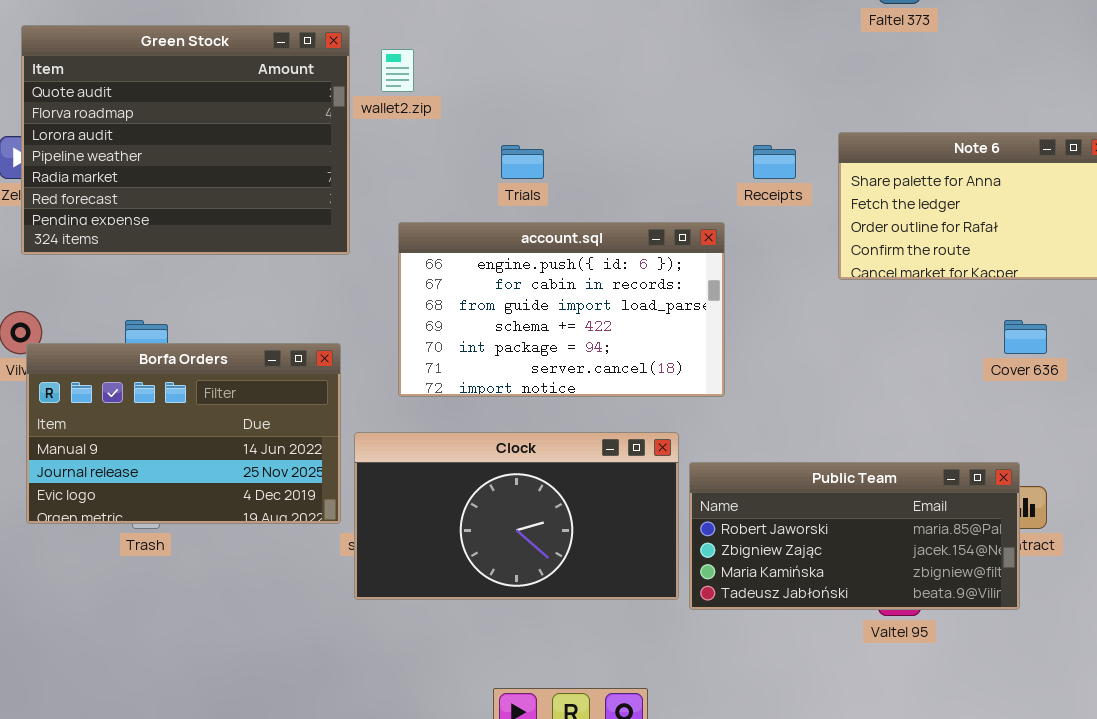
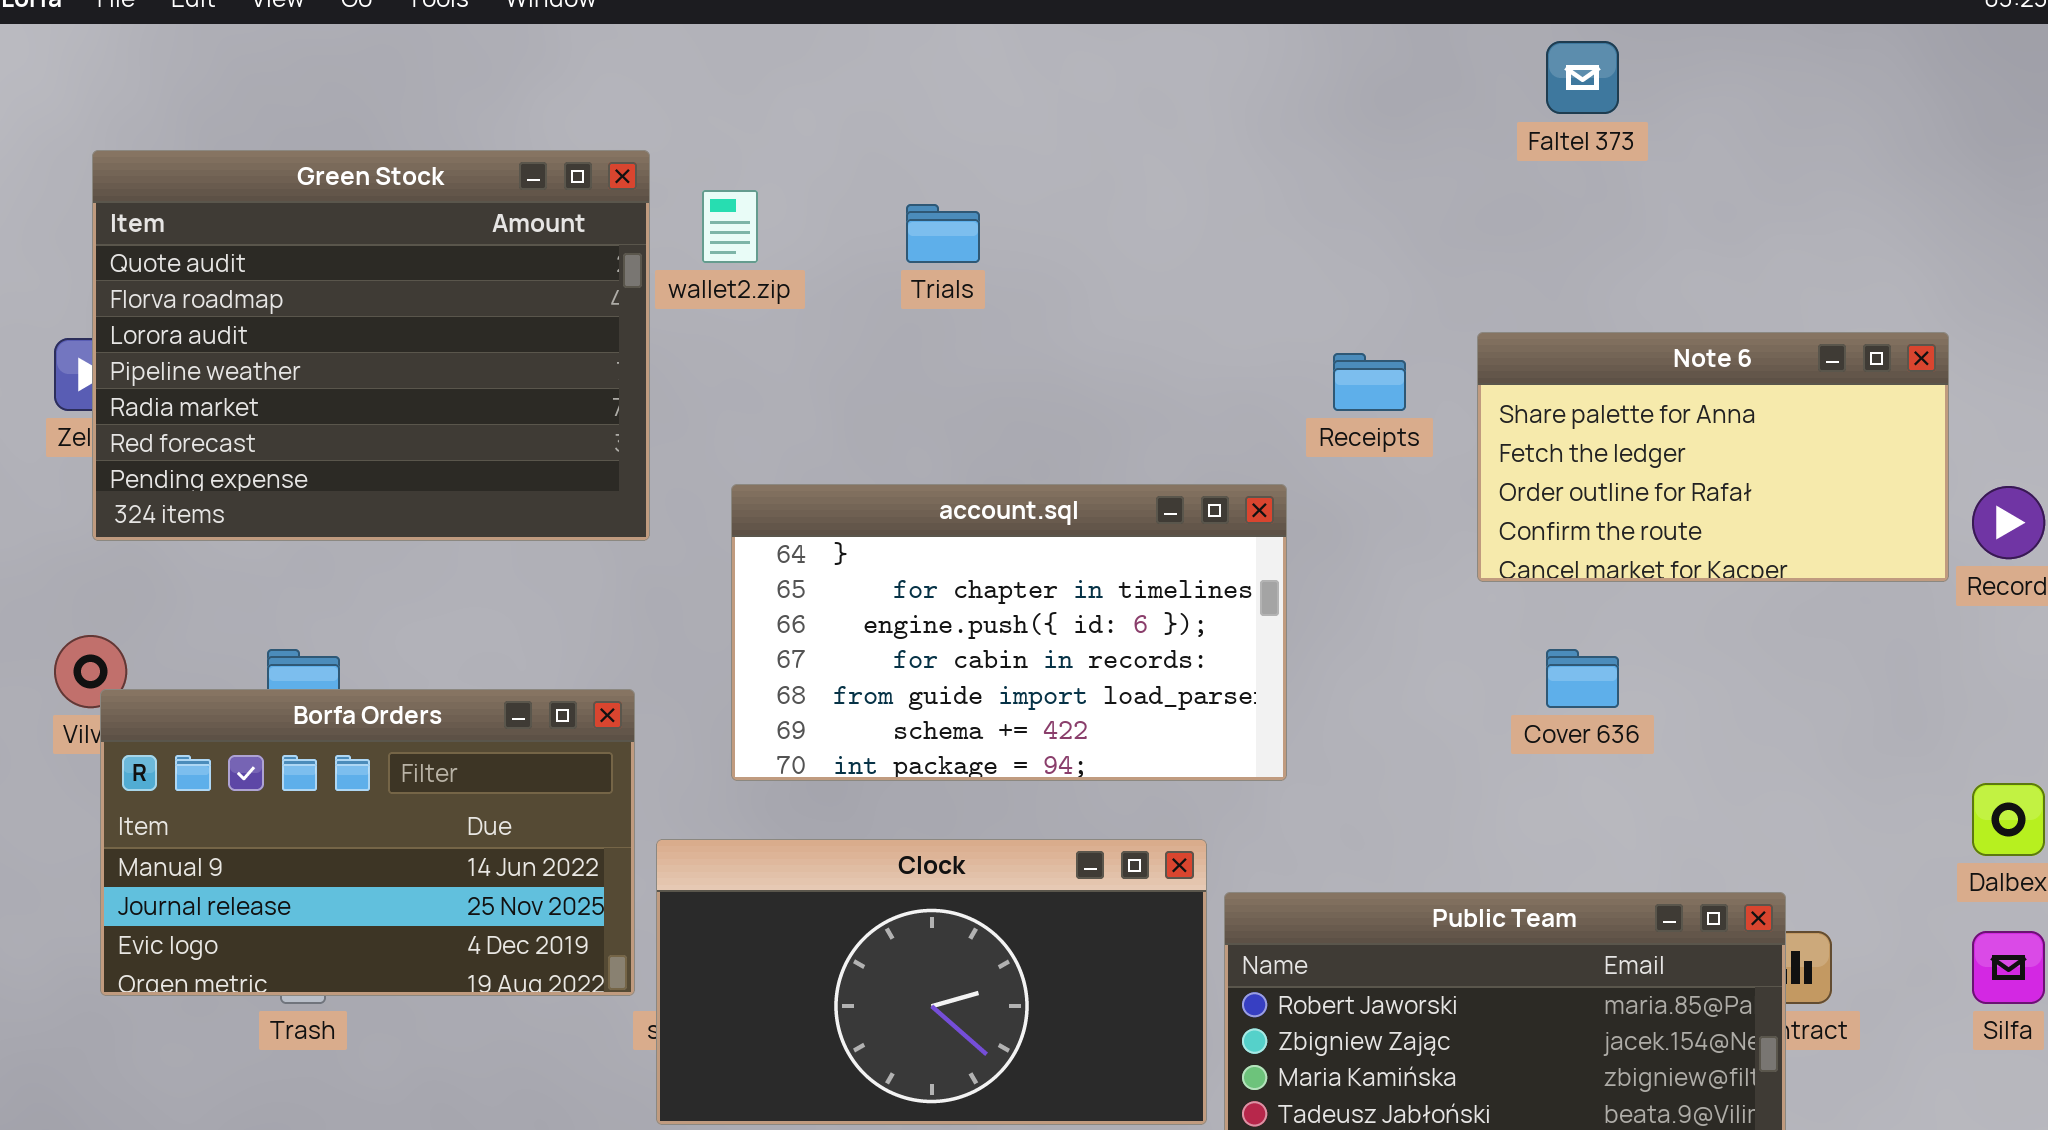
Trials: [501,145,544,179] -> [906,204,980,263], moved
account.sql: [398,222,725,397] -> [731,484,1287,781], scrolled up 2 rows
Cover 636: [1004,320,1047,354] -> [1546,649,1619,708], moved

